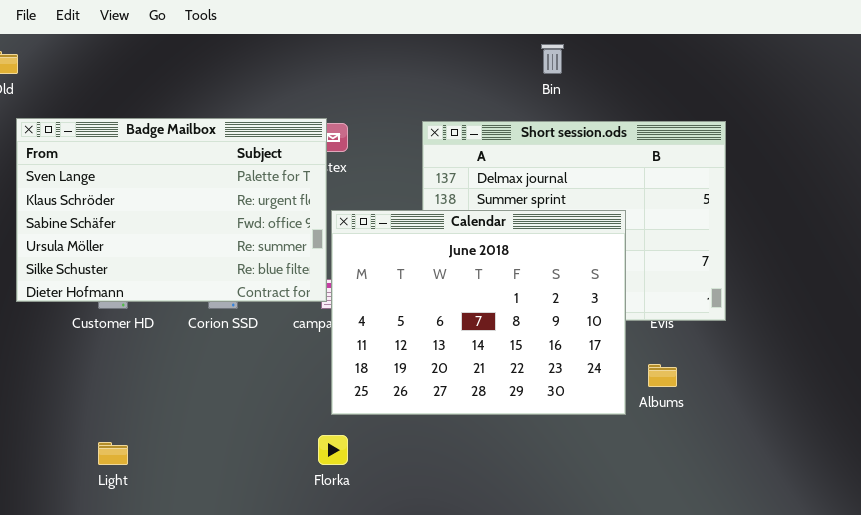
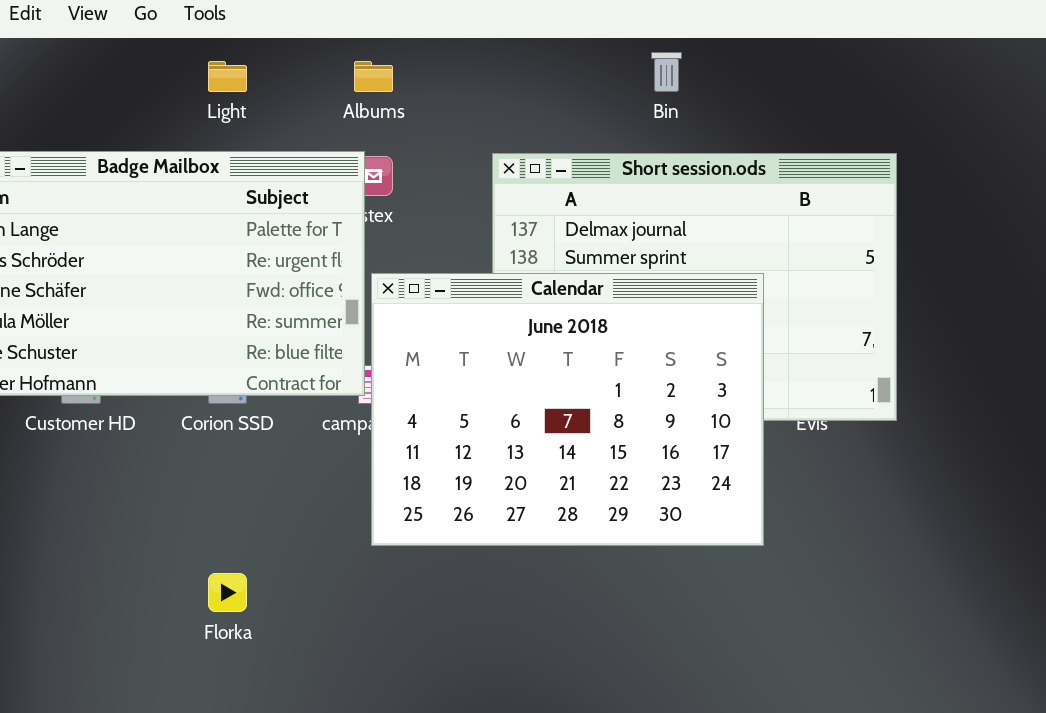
Albums: [648,364,677,387] -> [354,61,393,92], moved
Florka: [318,435,348,465] -> [208,573,247,612], moved
Light: [98,442,128,465] -> [208,61,247,92], moved

